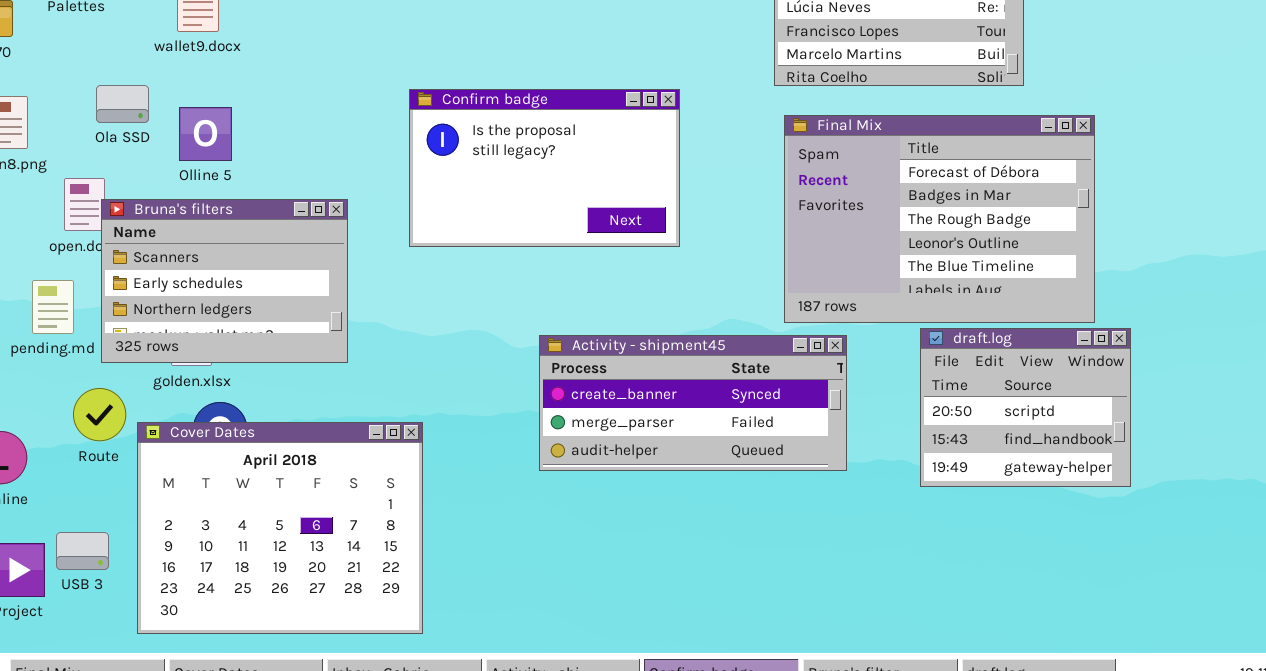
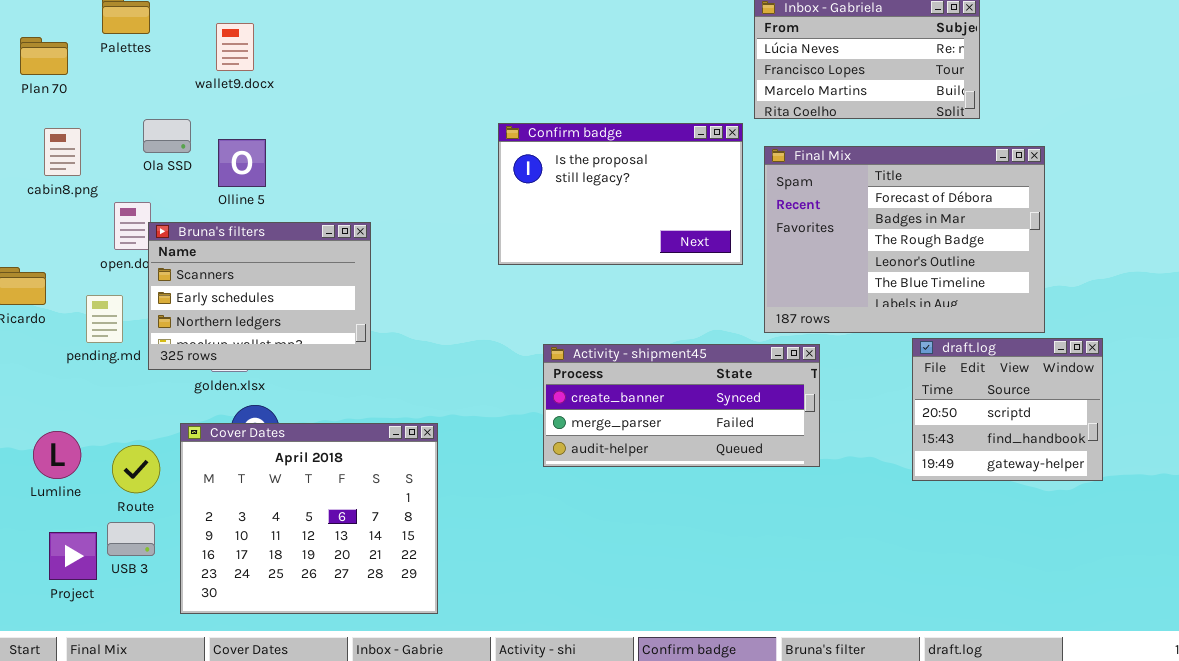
Confirm badge: [409,89,680,247] -> [498,123,743,265], moved
draft.log: [920,328,1131,487] -> [912,338,1103,481], moved
Route: [73,388,126,441] -> [112,445,160,493], moved

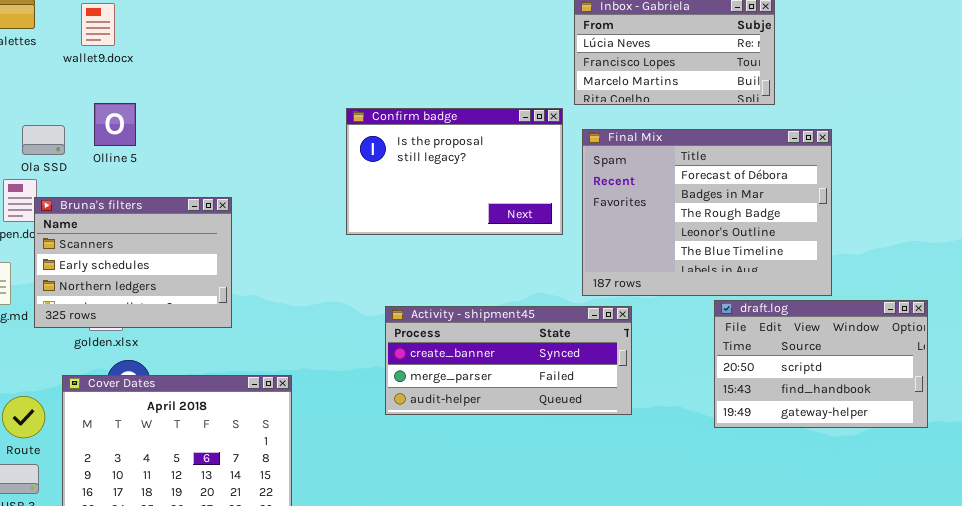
wallet9.docx: [216,23,254,71] -> [81,3,115,46], moved
Ola SSD: [143,119,191,153] -> [22,125,65,155], moved
Olline 5: [218,139,266,187] -> [94,103,136,146], moved
draft.log: [912,338,1103,481] -> [714,300,928,428], resized

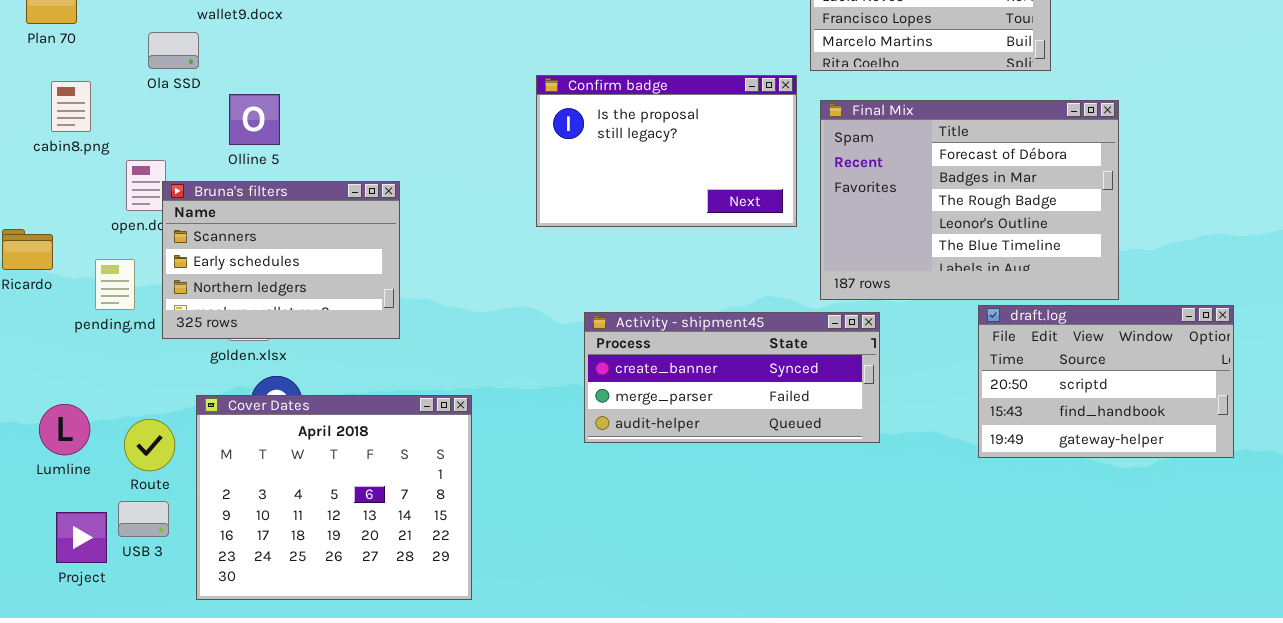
Olline 5: [94,103,136,146] -> [229,94,280,145], moved
Ola SSD: [22,125,65,155] -> [148,32,199,69], moved

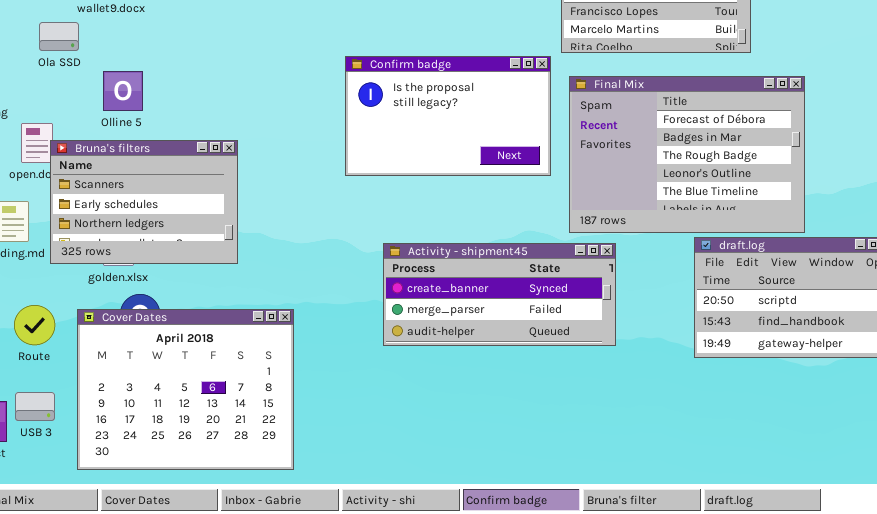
Route: [124,419,175,471] -> [14,305,55,345], moved

